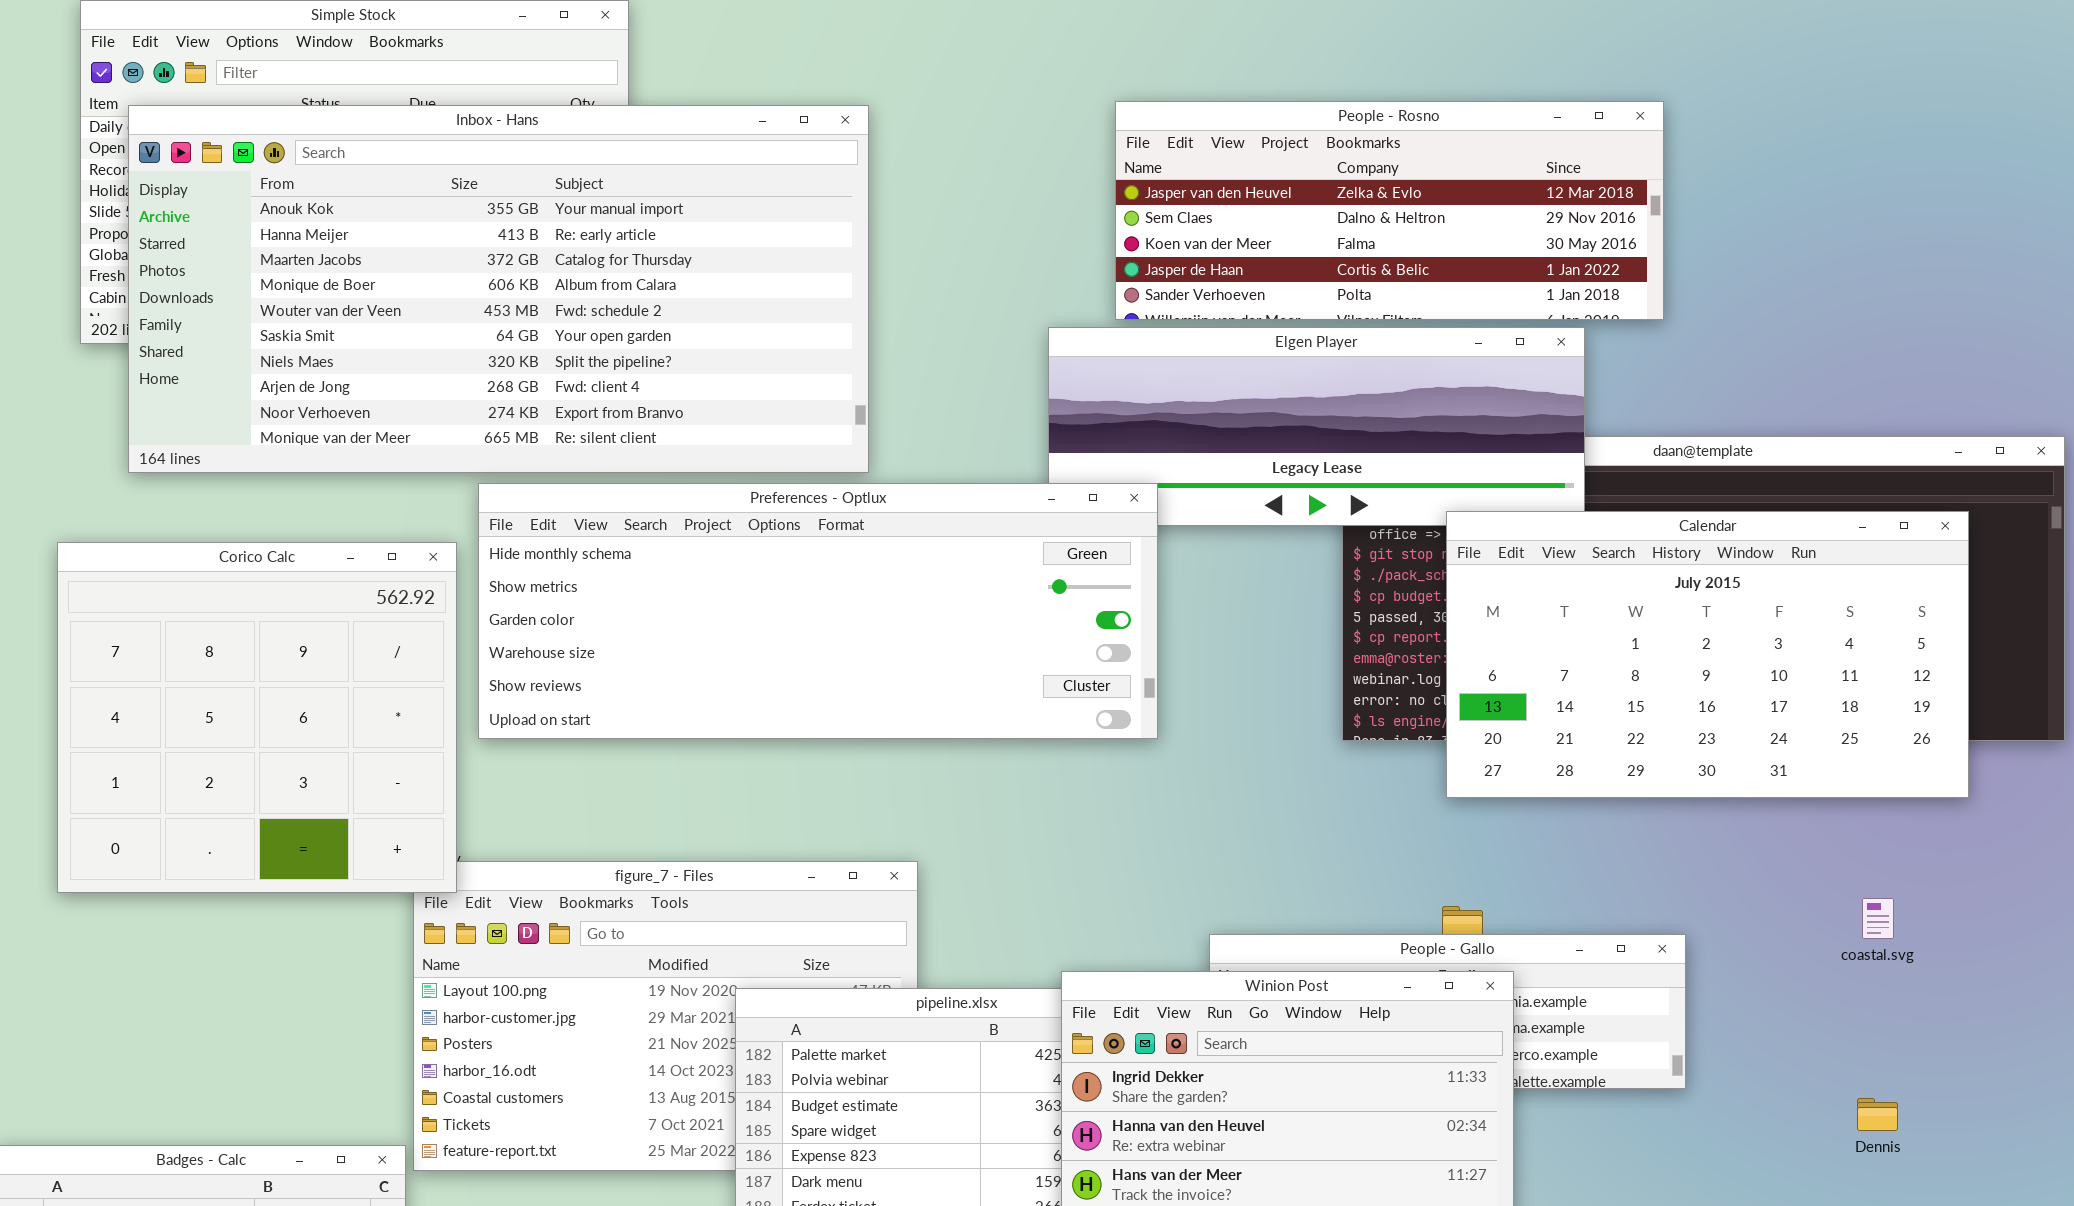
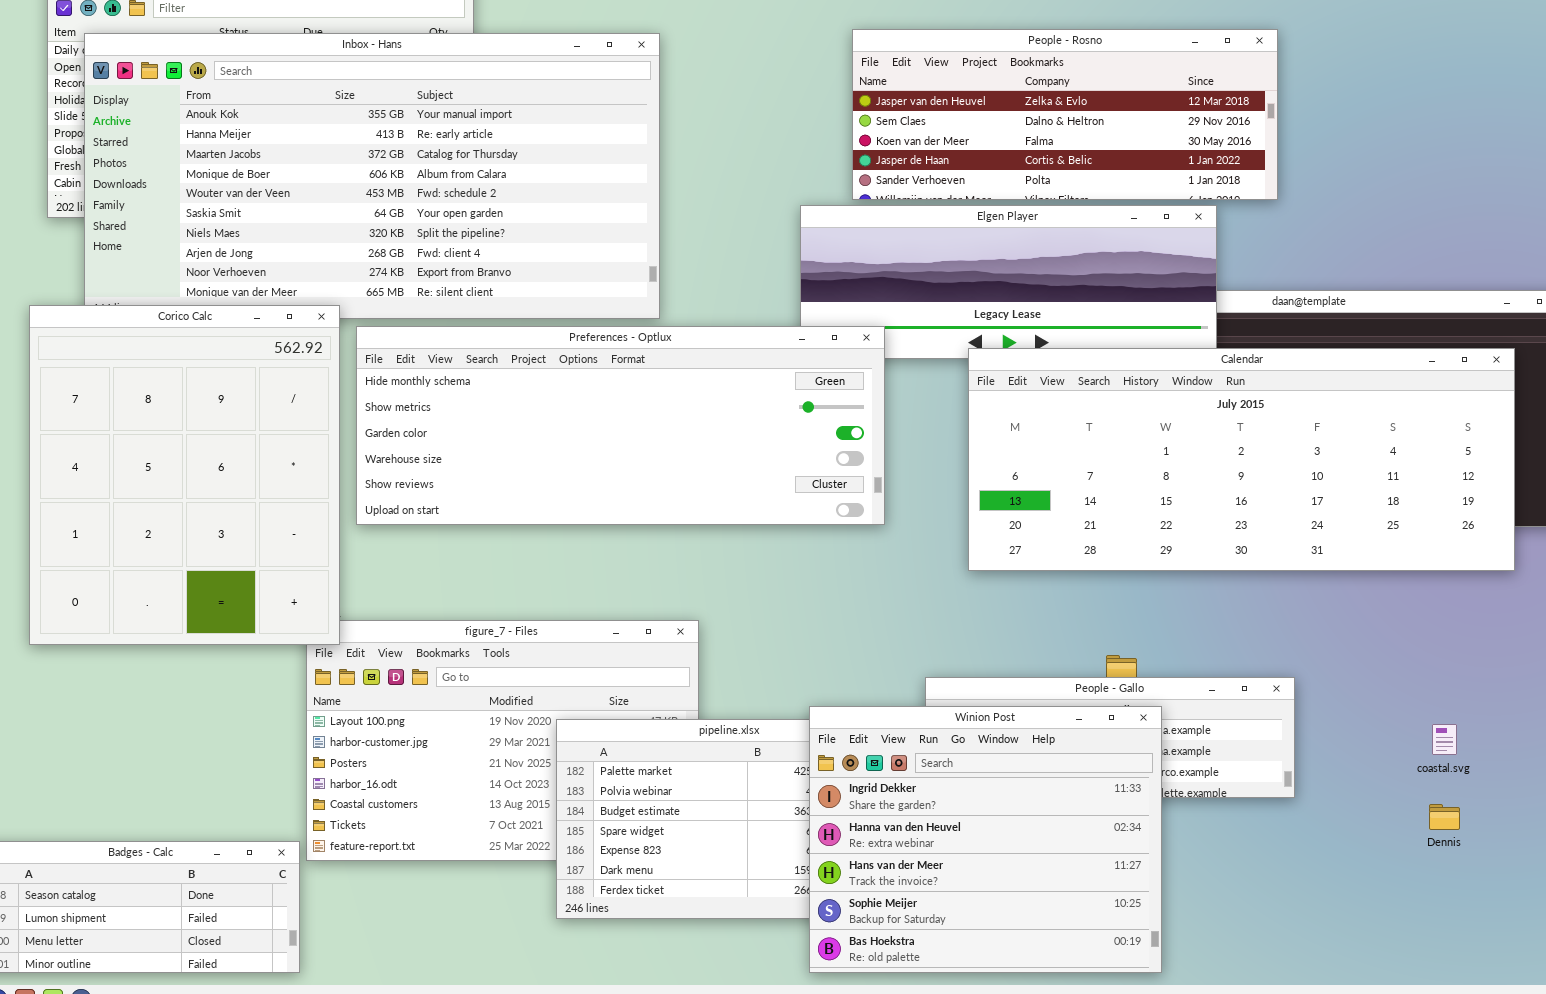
Calendar: [1446,511,1969,798] -> [968,348,1515,571], resized
Corico Calc: [57,542,457,893] -> [29,305,340,645], resized
coastal.svg: [1862,898,1894,939] -> [1432,724,1457,755], moved

